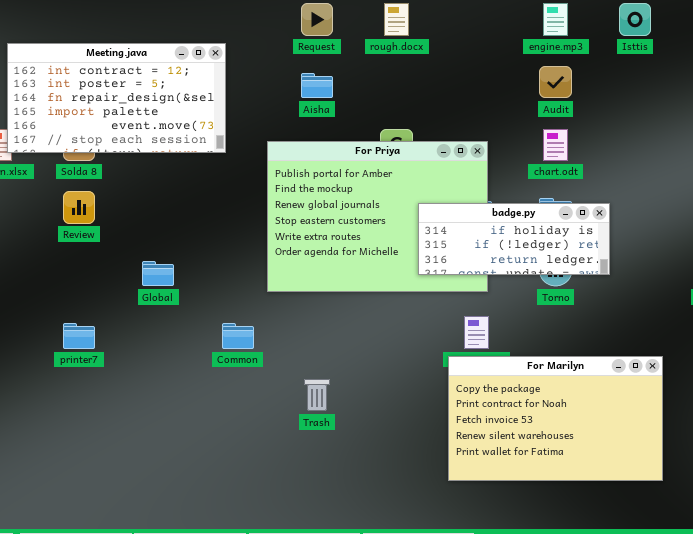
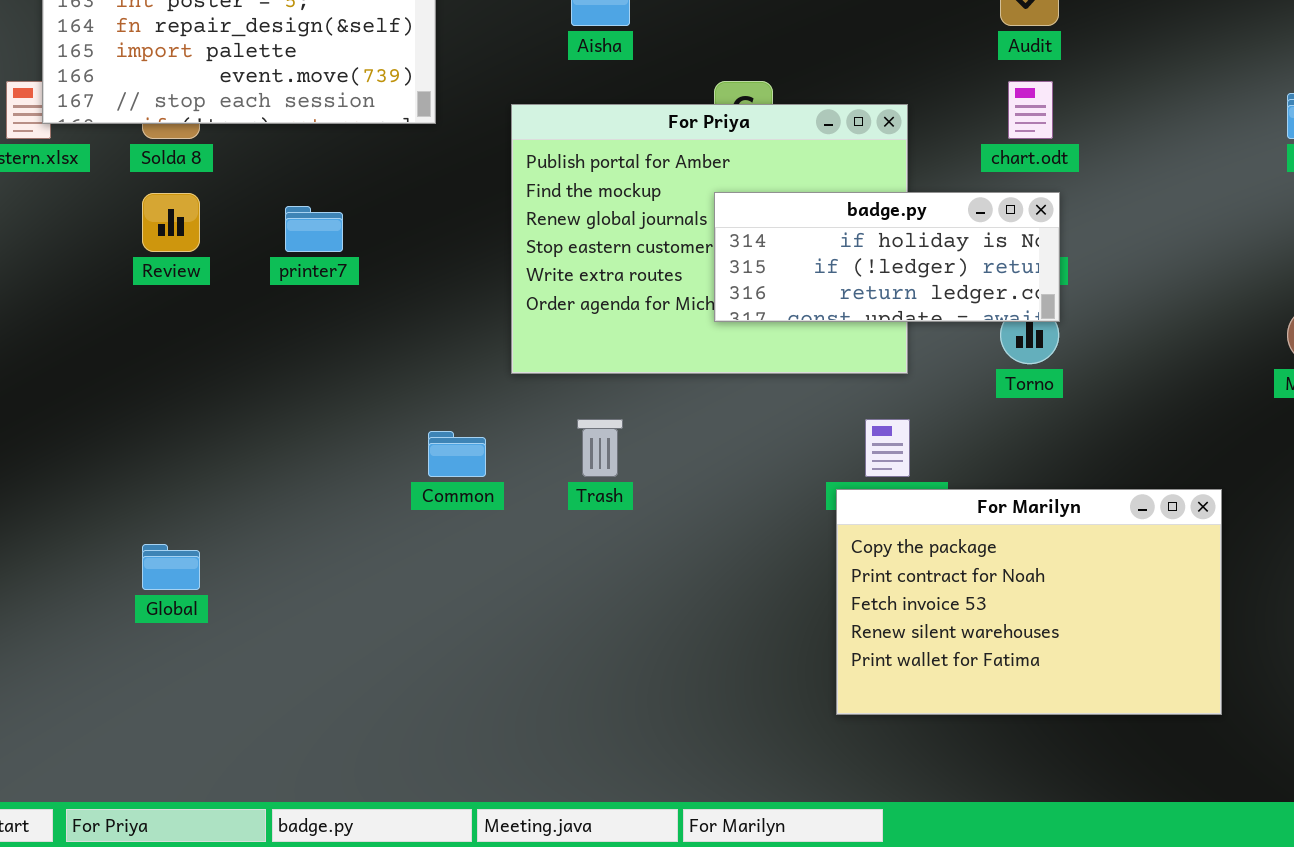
badge.py: [418,203,610,275] -> [714,192,1060,322], moved
Global: [142,261,174,286] -> [142,544,200,590], moved
printer7: [63,323,95,349] -> [285,206,343,252], moved
Trash: [304,379,330,411] -> [577,419,623,477], moved

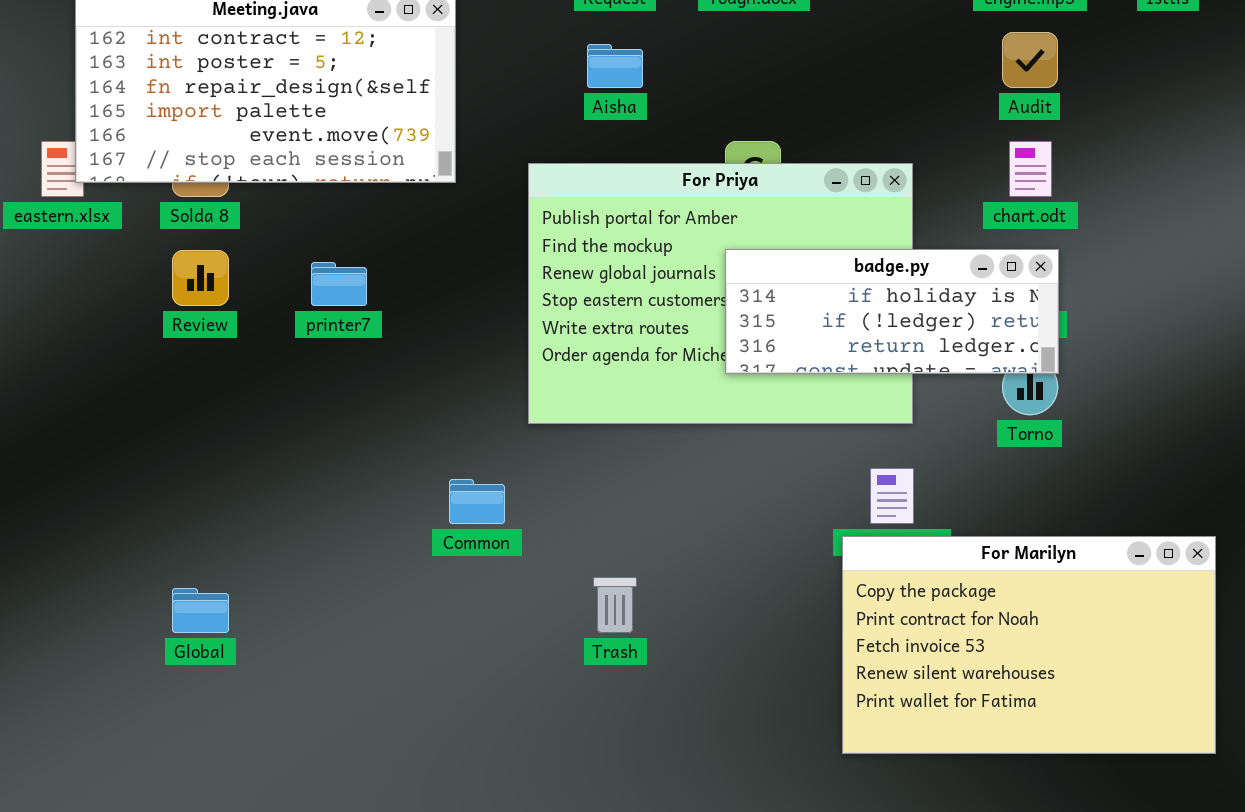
Trash: [577,419,623,477] -> [593,577,637,633], moved

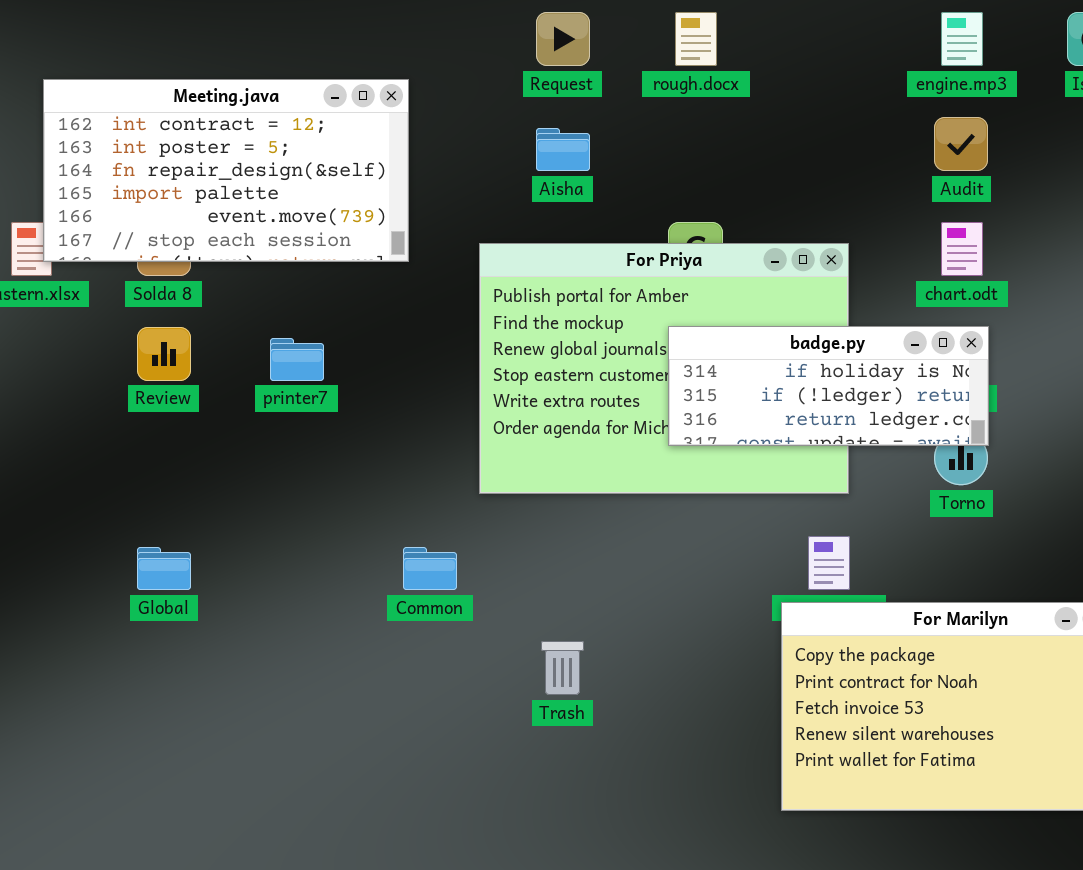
Global: [172,588,229,633] -> [137,547,191,590], moved

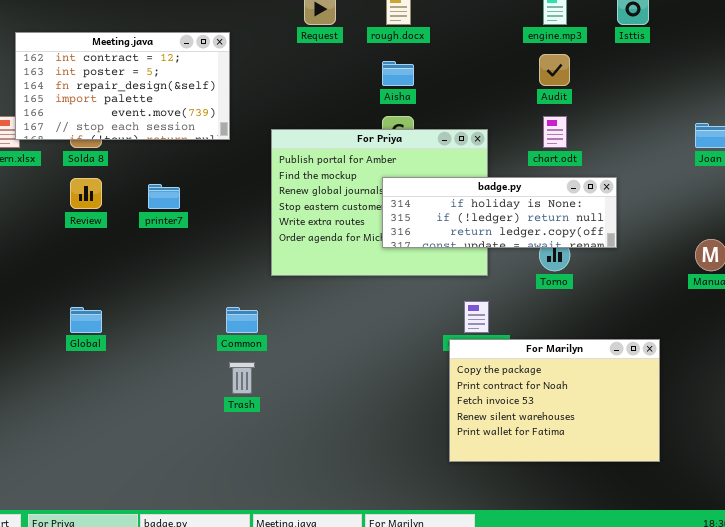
Aisha: [536,128,590,171] -> [382,61,414,86], moved
badge.py: [668,326,989,446] -> [382,177,617,248], resized
Trash: [541,641,584,695] -> [229,362,255,394], moved

